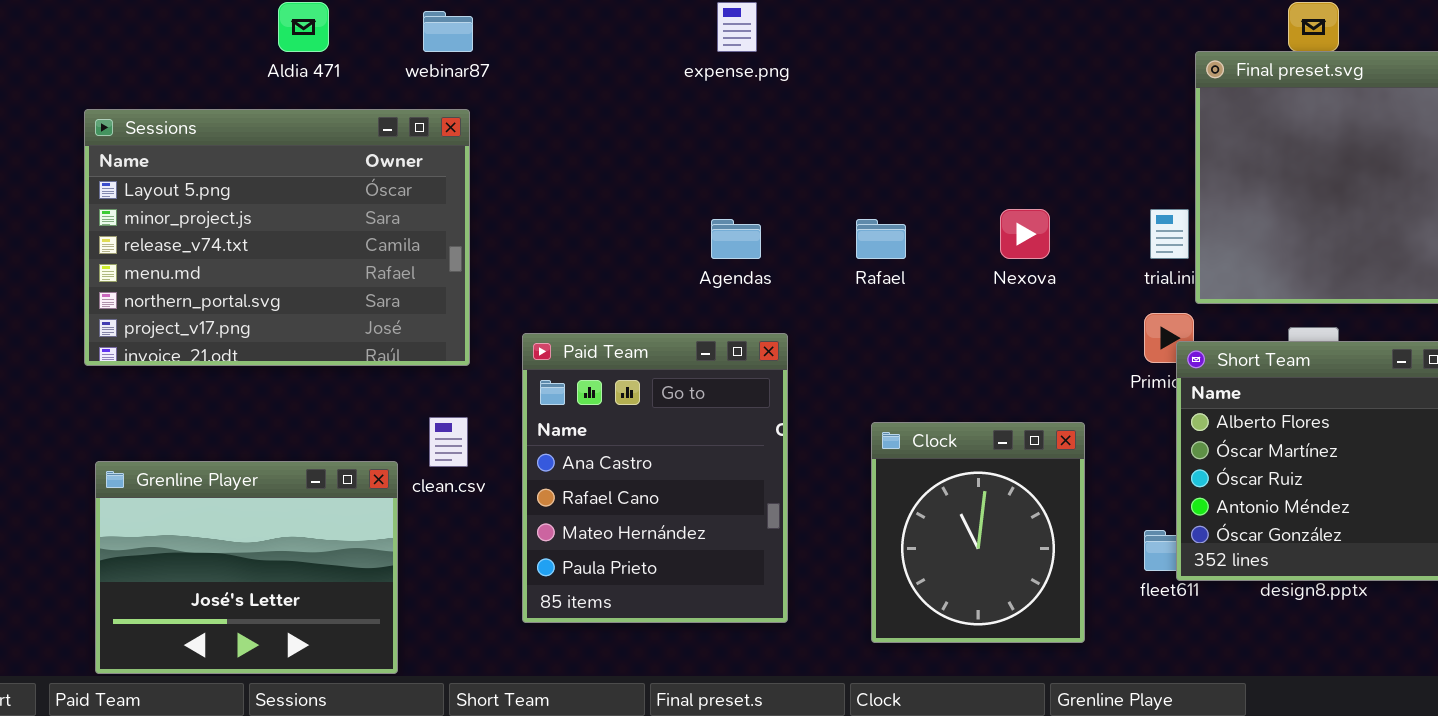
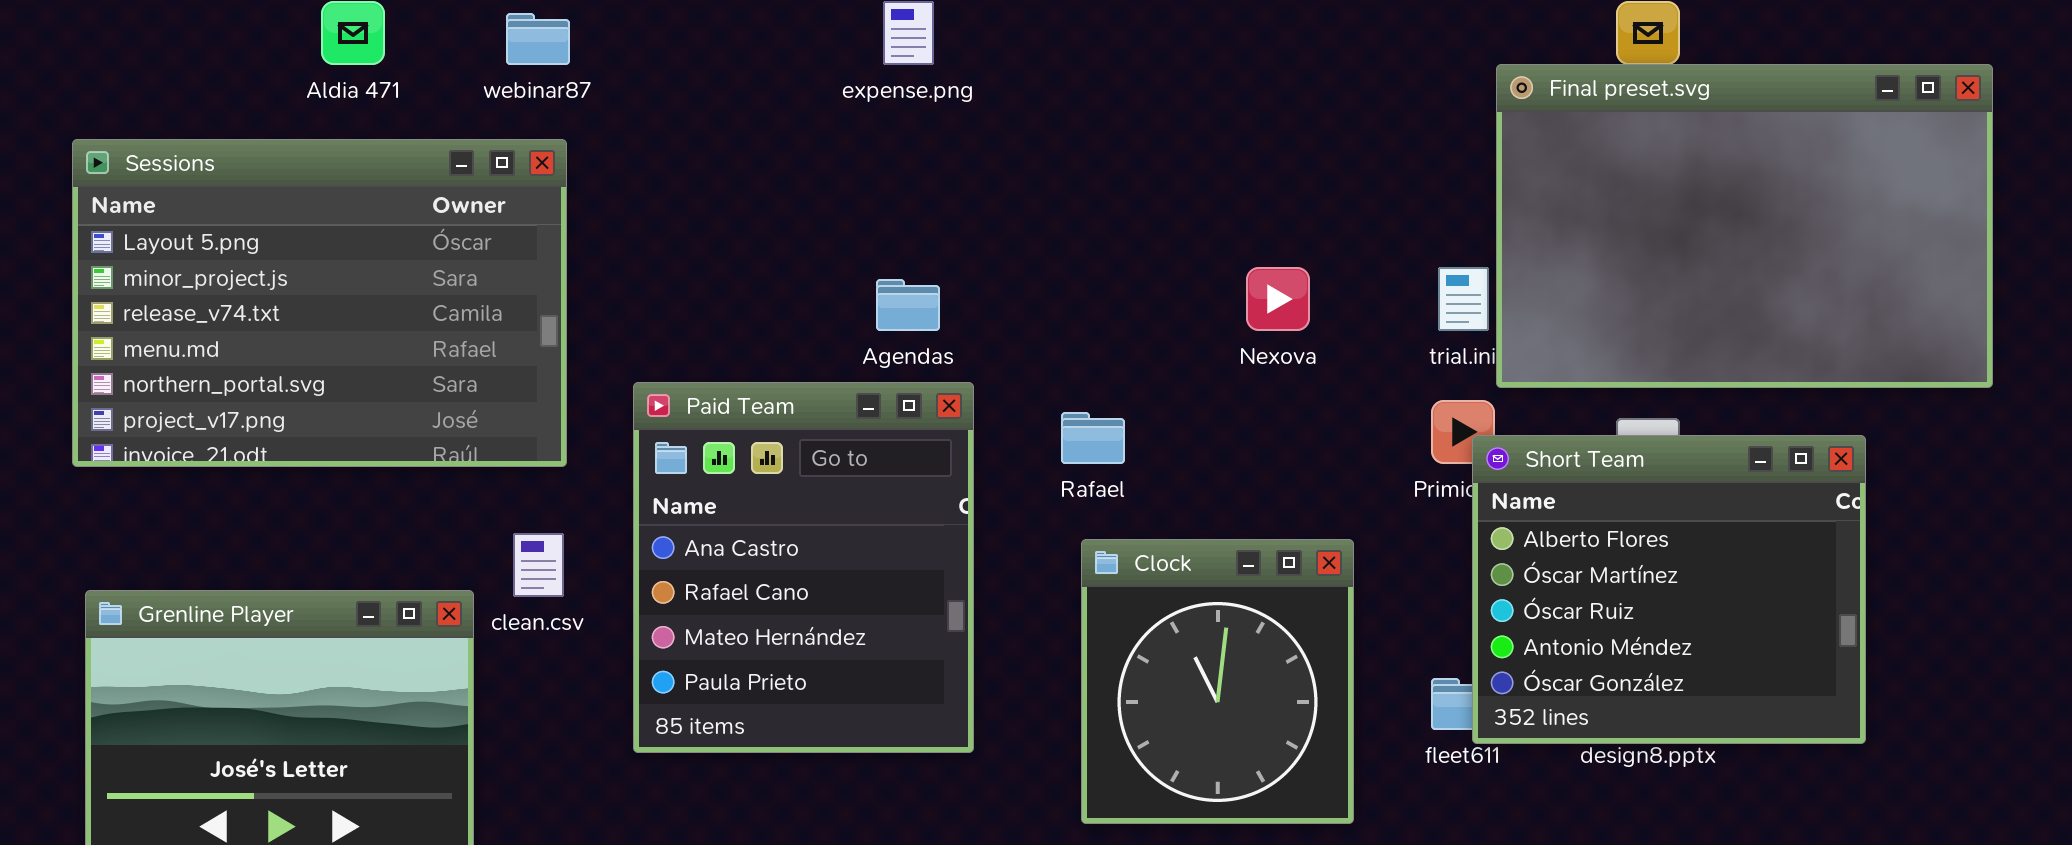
Rafael: [856,219,906,259] -> [1061,412,1125,464], moved
Paid Team: [522,333,788,623] -> [633,382,974,753], moved

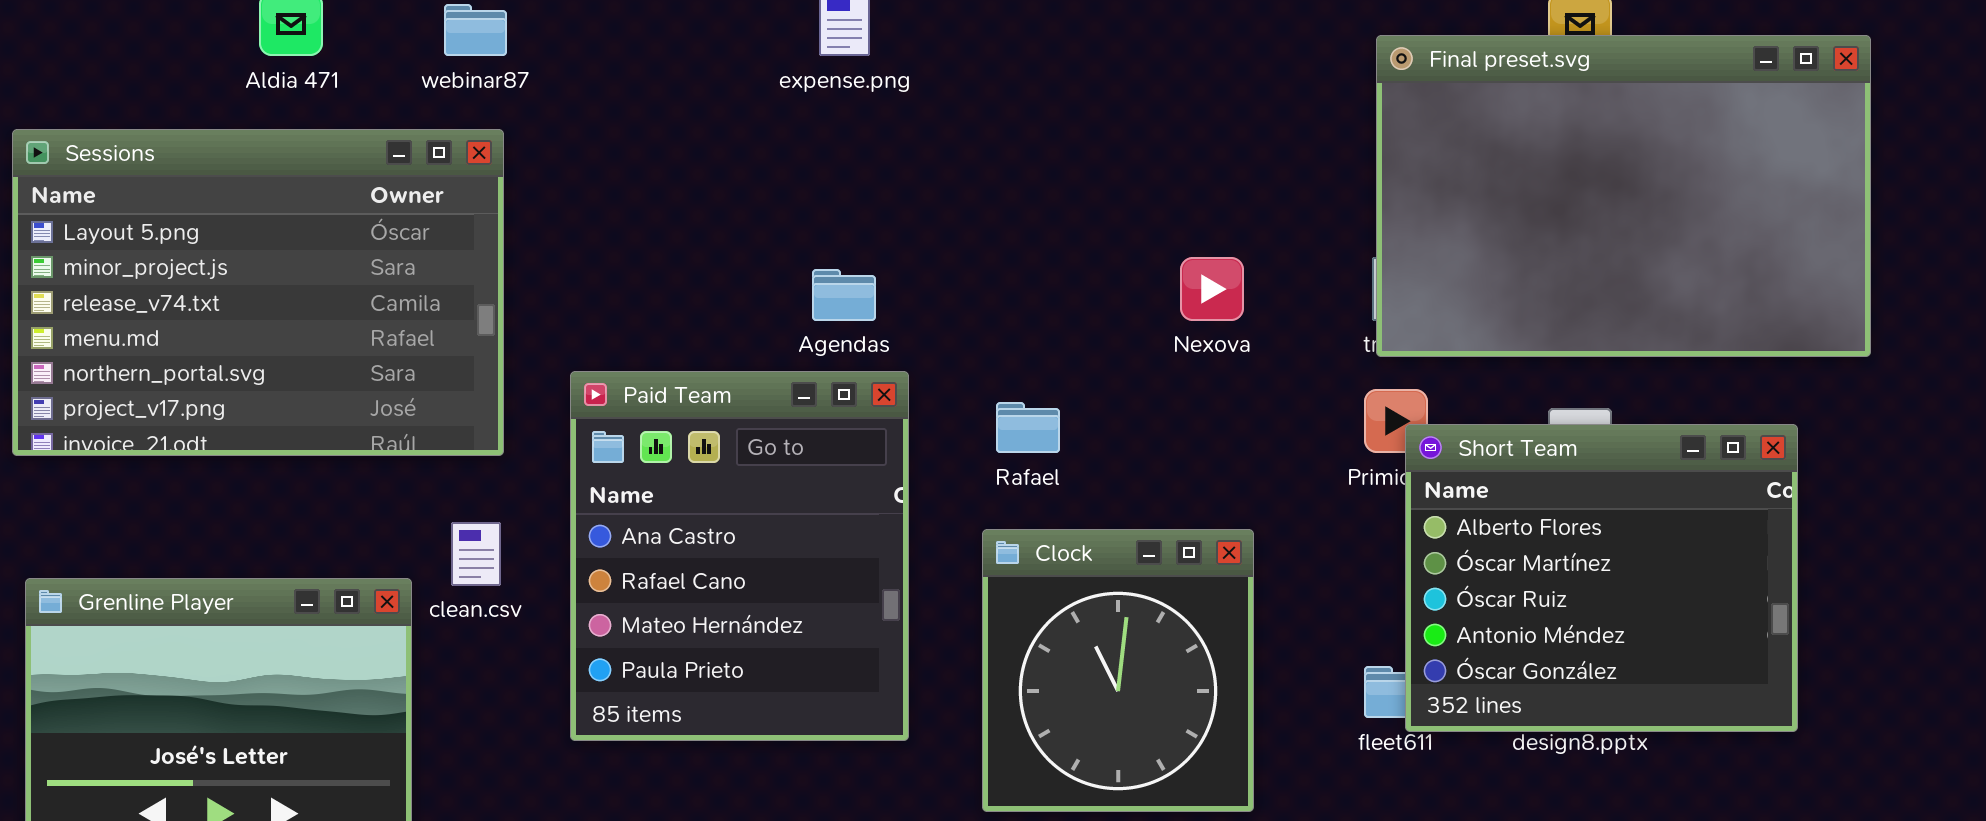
Final preset.svg: [1496,64,1993,388] -> [1376,35,1871,357], moved
Clock: [1081,539,1354,824] -> [982,529,1254,812], moved

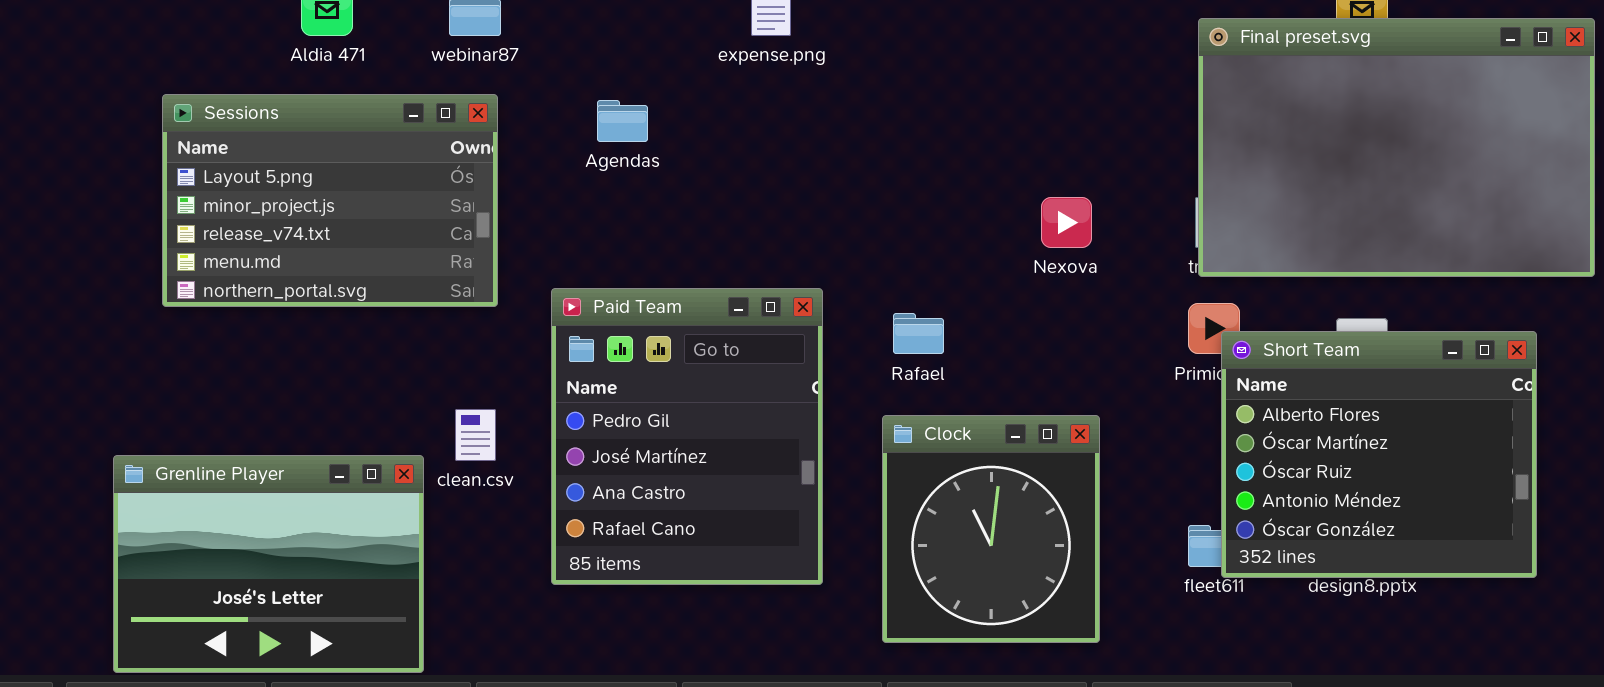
Sessions: [12,129,504,456] -> [162,94,498,307], resized
Agendas: [812,269,876,321] -> [597,100,648,142], moved
Paid Team: [570,371,909,741] -> [551,288,823,585], scrolled up 2 rows

